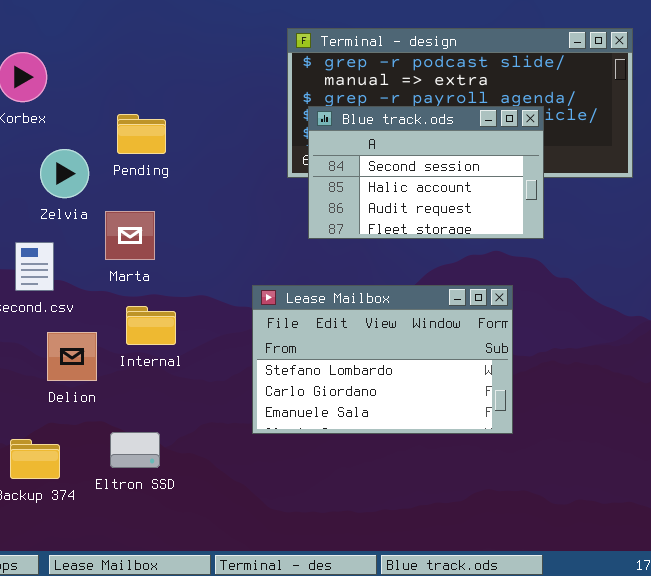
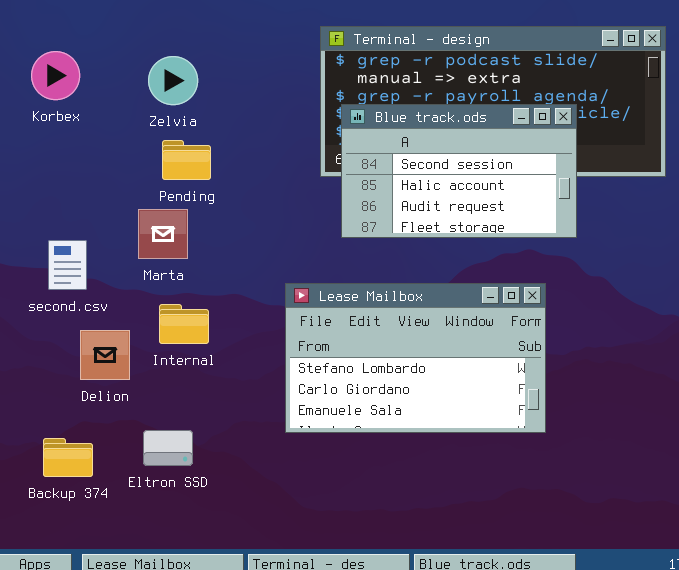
Pending: [117,114,166,154] -> [162,140,211,180], moved
Zelvia: [40,149,89,198] -> [148,56,198,105], moved

